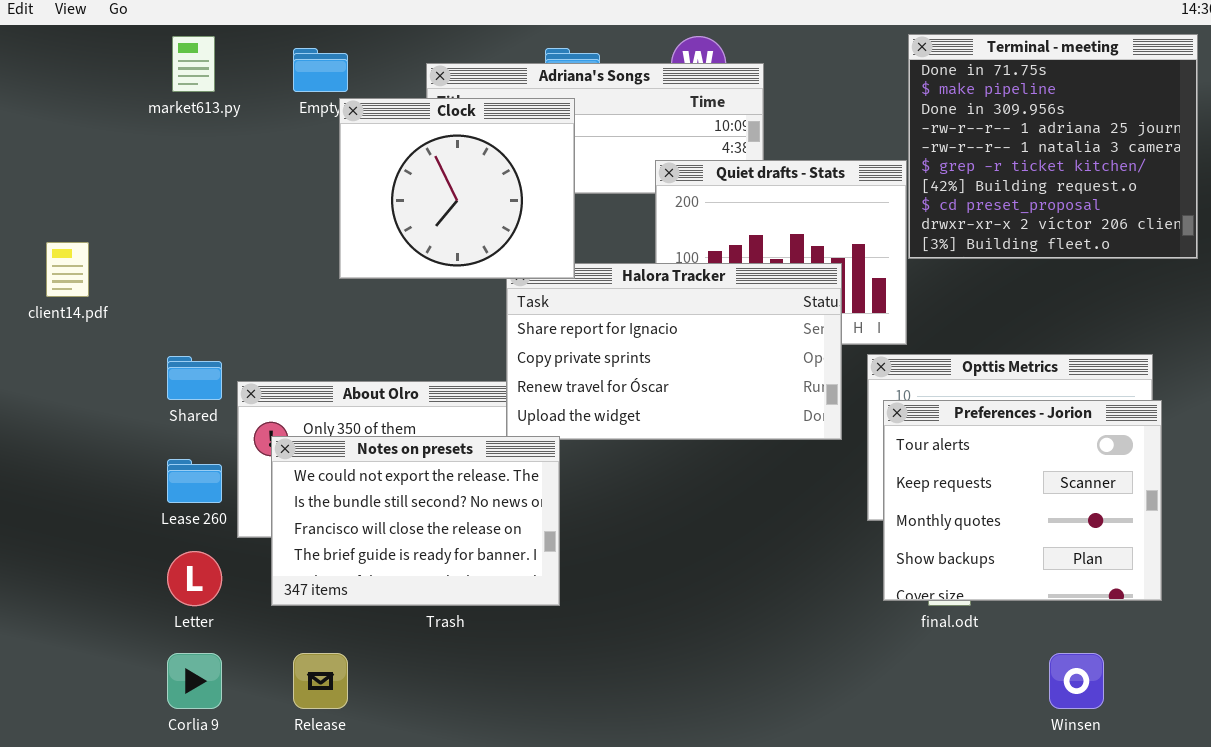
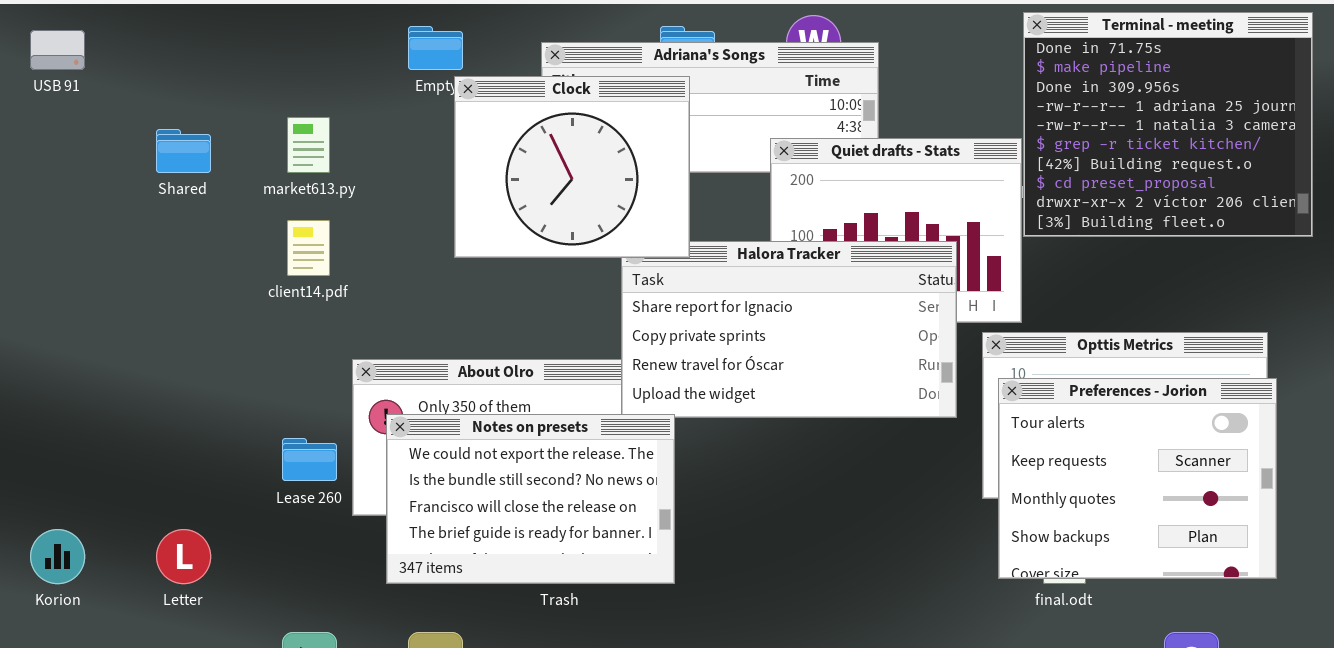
market613.py: [172,36,215,92] -> [287,117,330,173], moved
client14.pdf: [46,242,89,297] -> [287,220,330,276], moved
Shared: [167,356,222,400] -> [156,129,211,173], moved
Letter: [167,551,222,606] -> [156,529,211,584], moved

